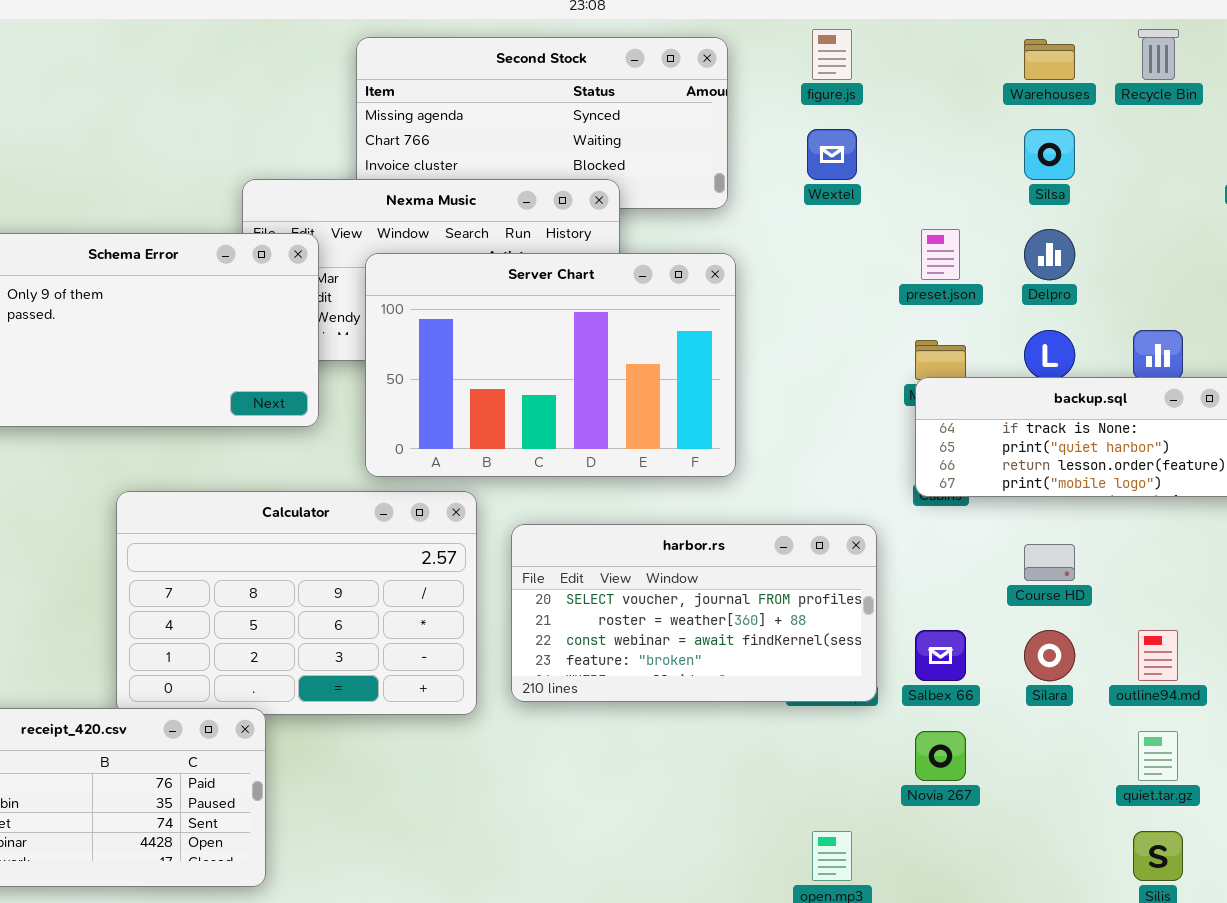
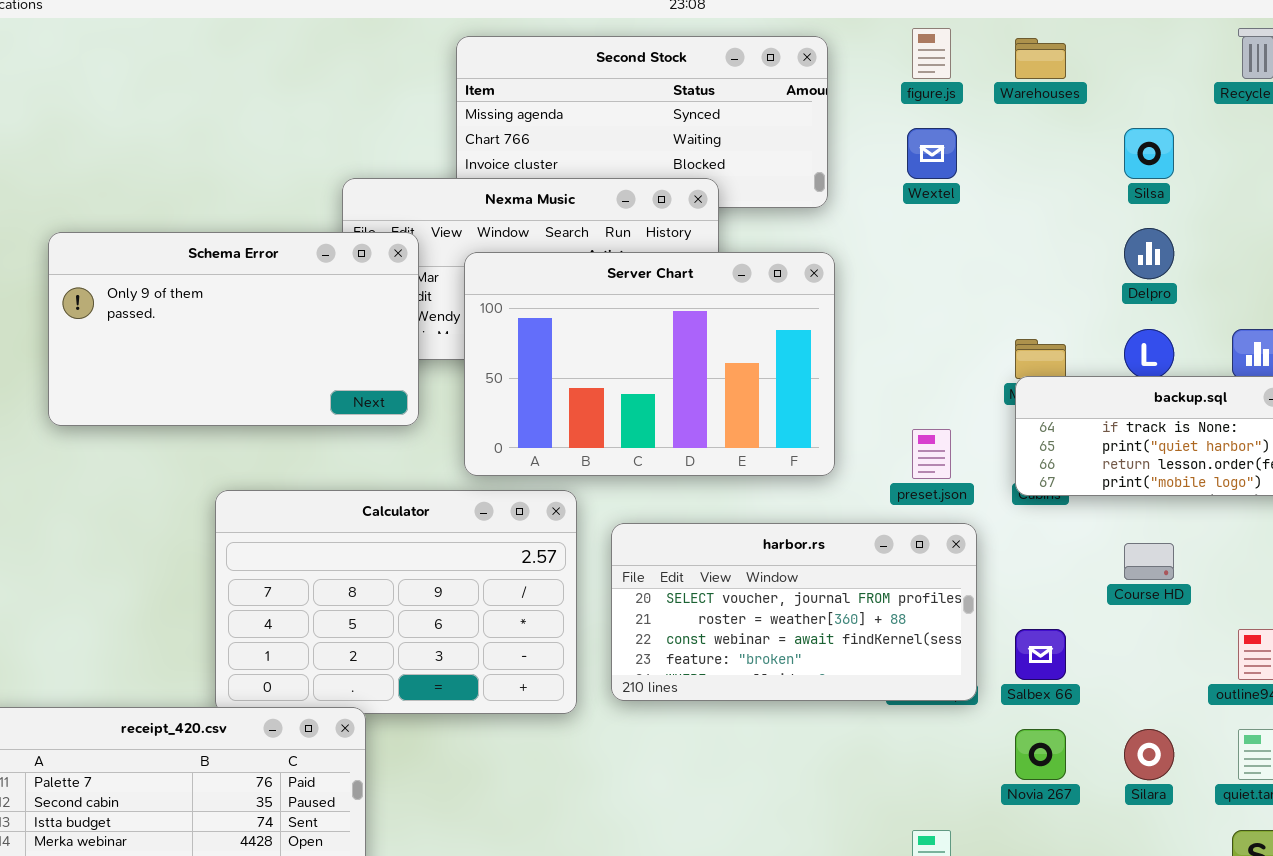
Warehouses: [1024,39,1075,80] -> [1015,38,1066,79], moved
preset.json: [921,229,960,280] -> [912,429,951,479], moved
Silara: [1024,630,1075,681] -> [1124,729,1174,780], moved

